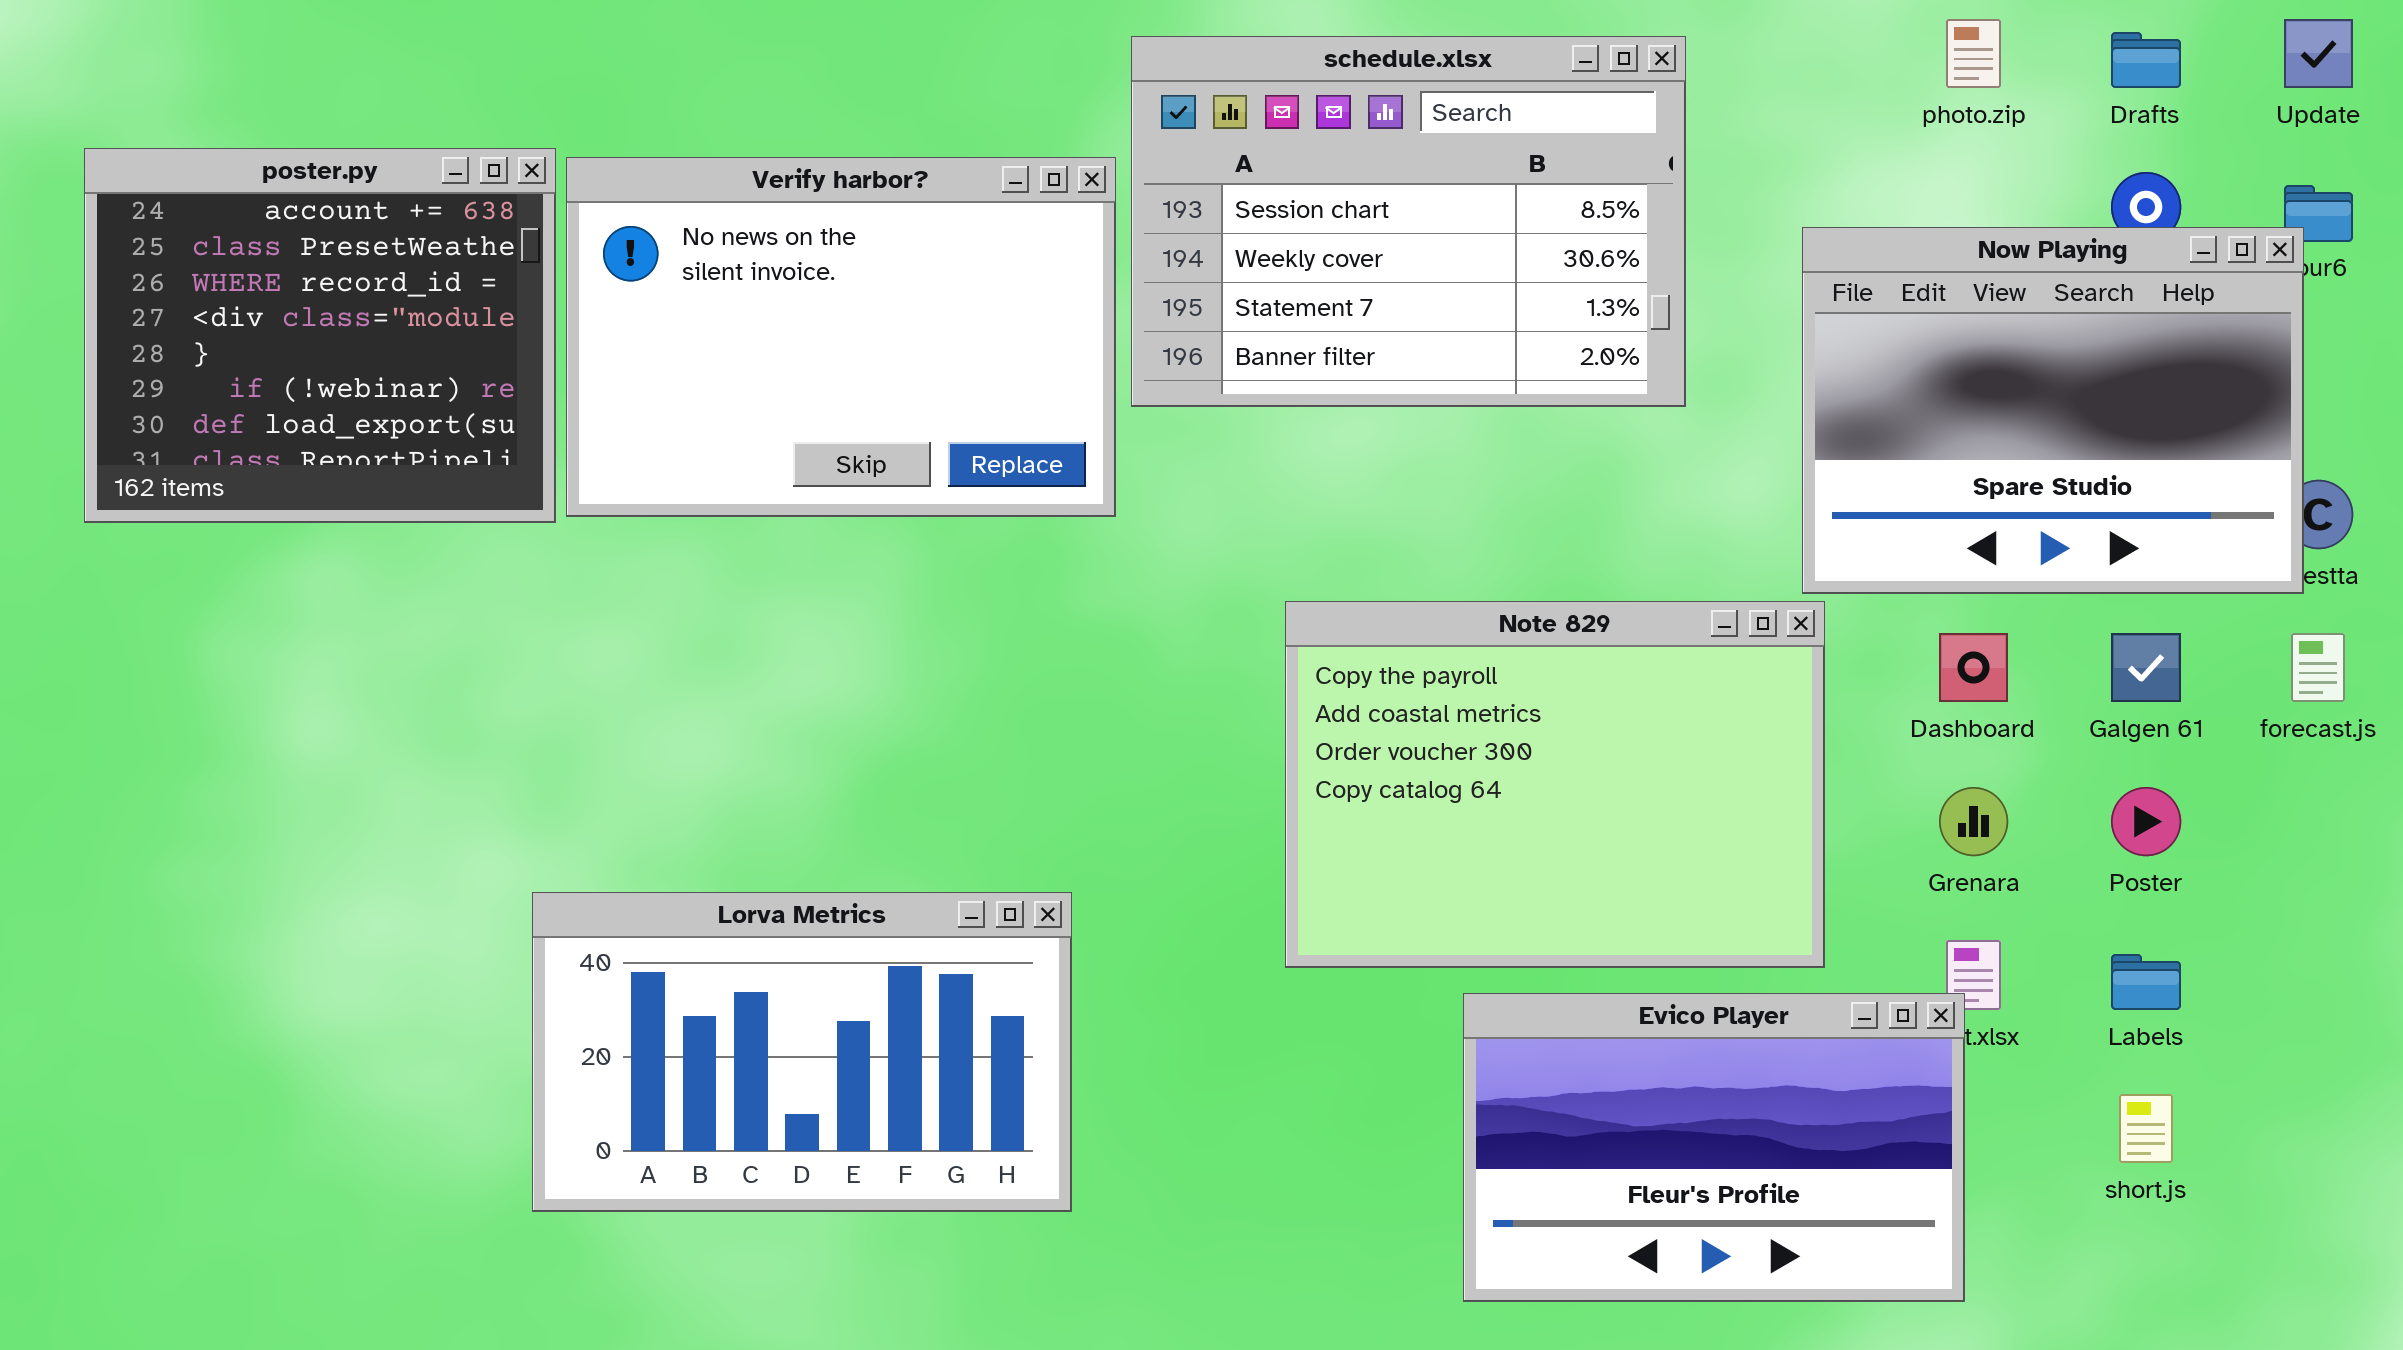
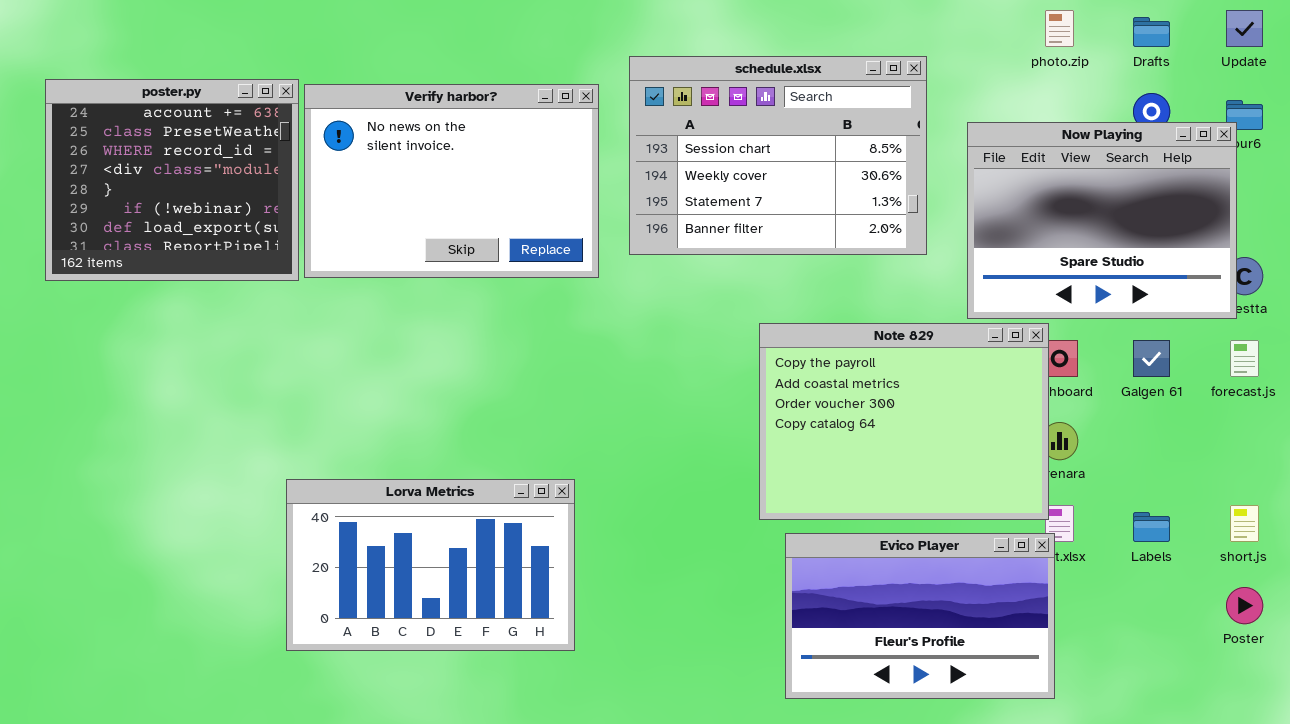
schedule.xlsx: [1131,36,1686,407] -> [629,56,927,255], moved
Note 829: [1285,601,1825,968] -> [759,323,1049,520], moved
Poster: [2111,787,2181,856] -> [1226,587,1263,624], moved
short.js: [2119,1094,2173,1163] -> [1230,505,1259,542], moved

